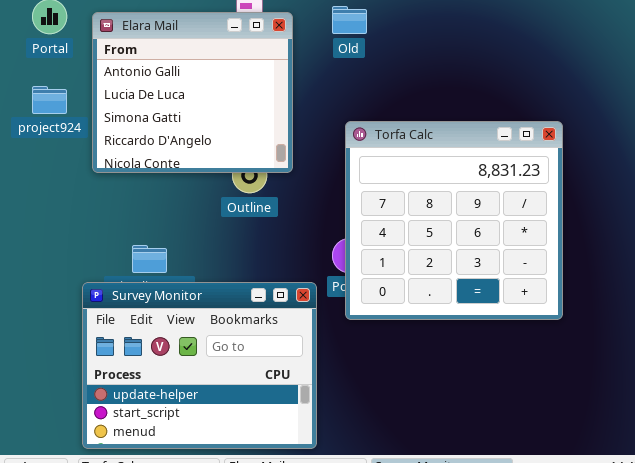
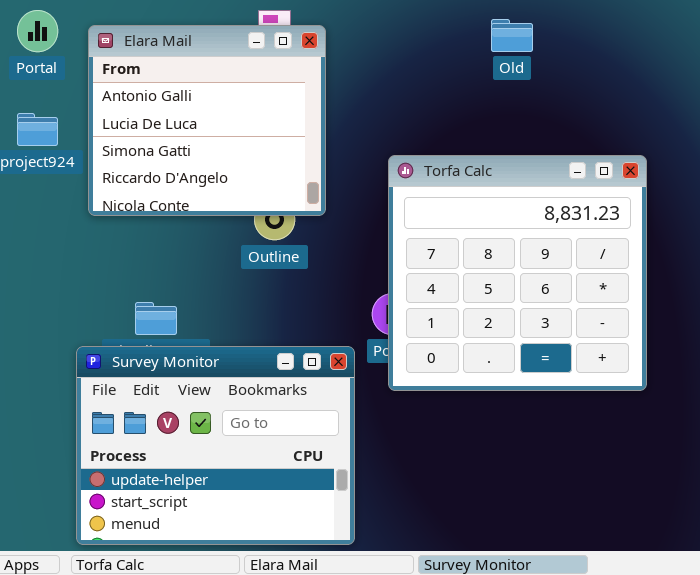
Old: [332,6,367,34] -> [491,19,533,52], moved

